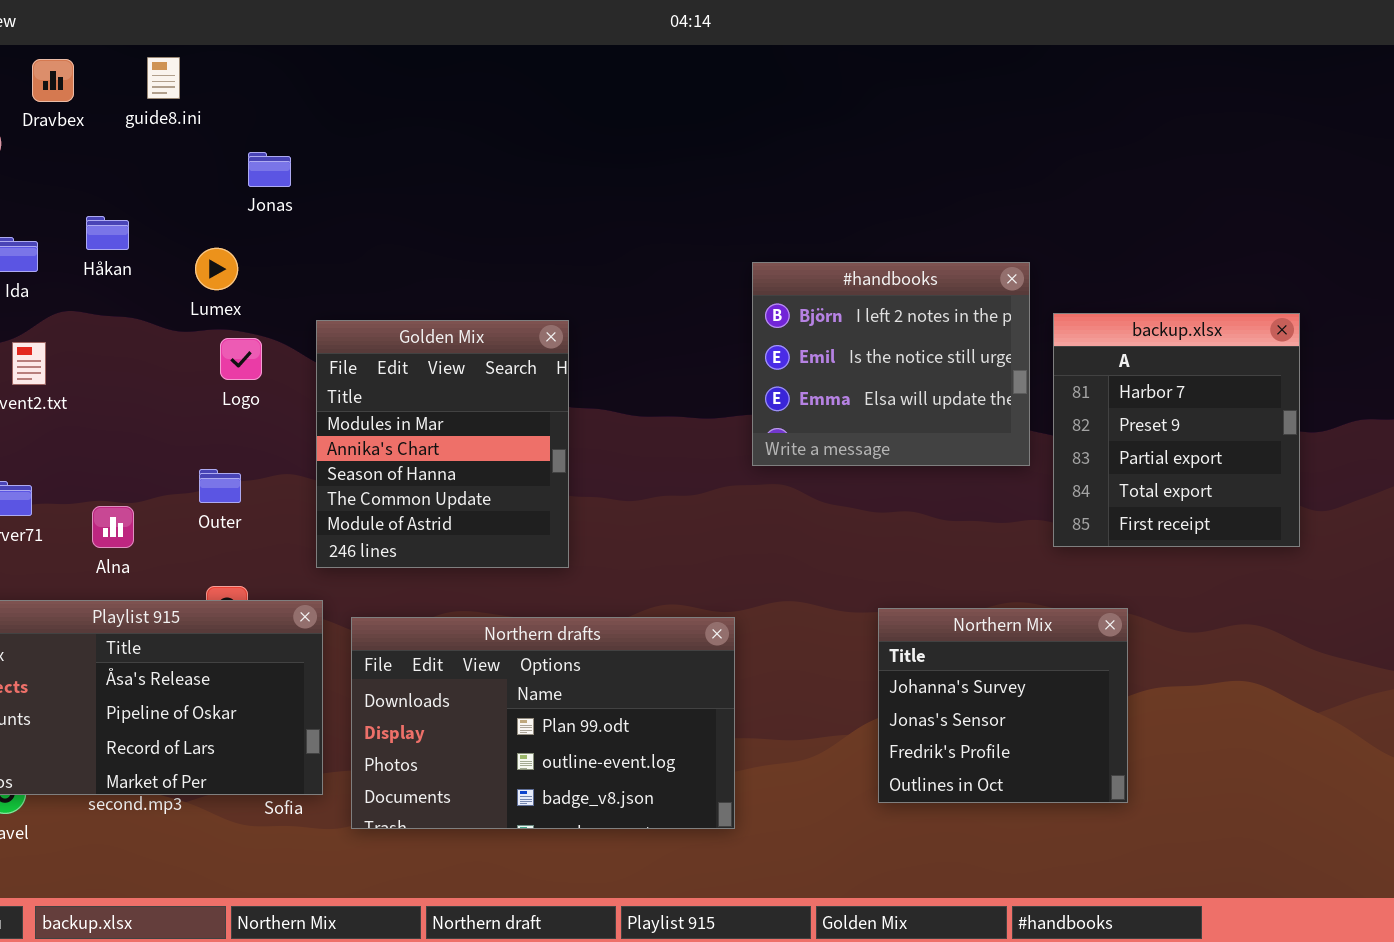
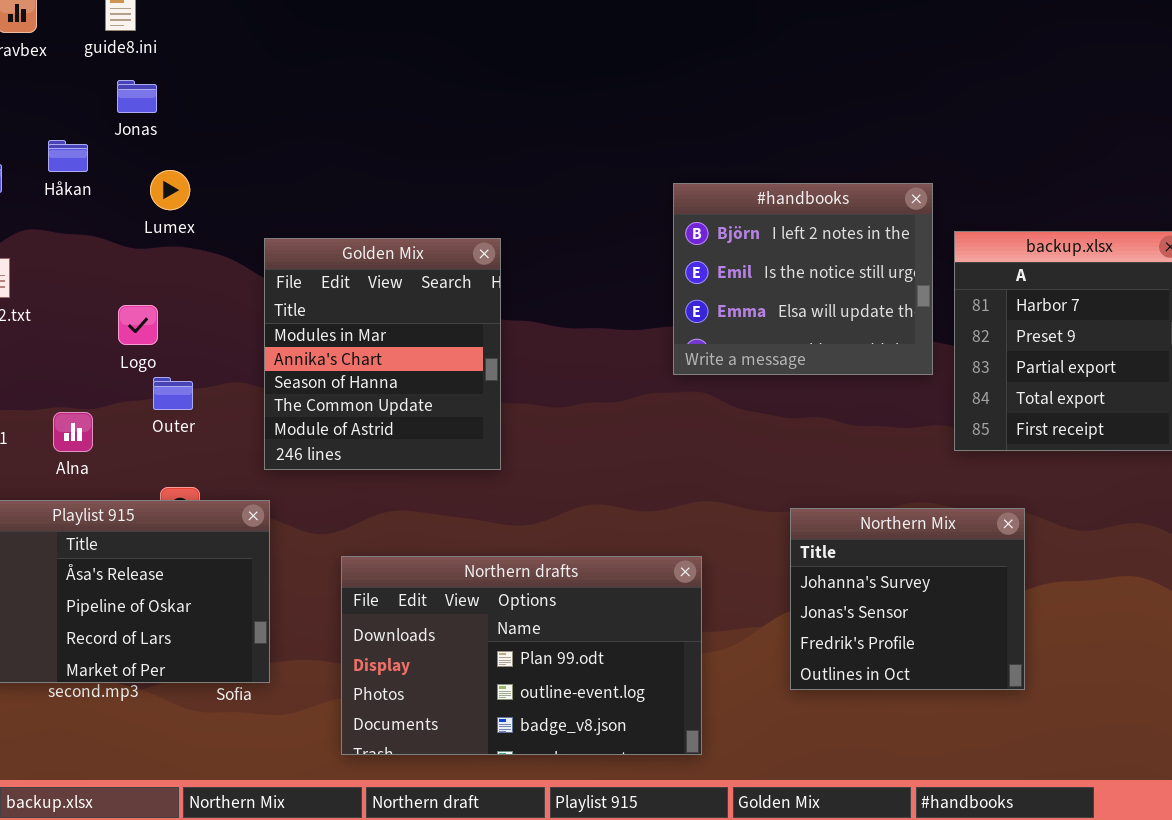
Jonas: [248,152,291,187] -> [117,80,157,113], moved
Logo: [220,338,262,380] -> [118,305,158,345], moved
Northern drafts: [351,617,735,829] -> [341,556,702,755], moved

